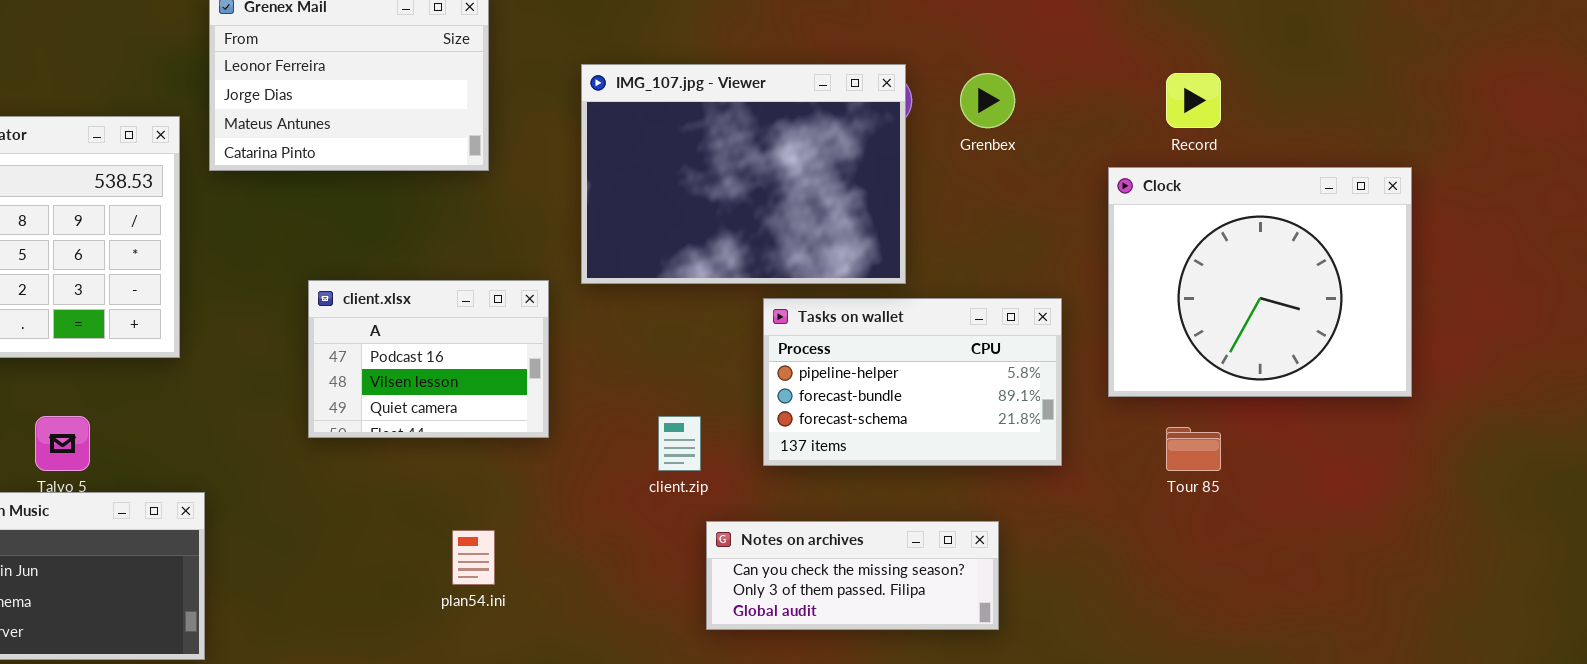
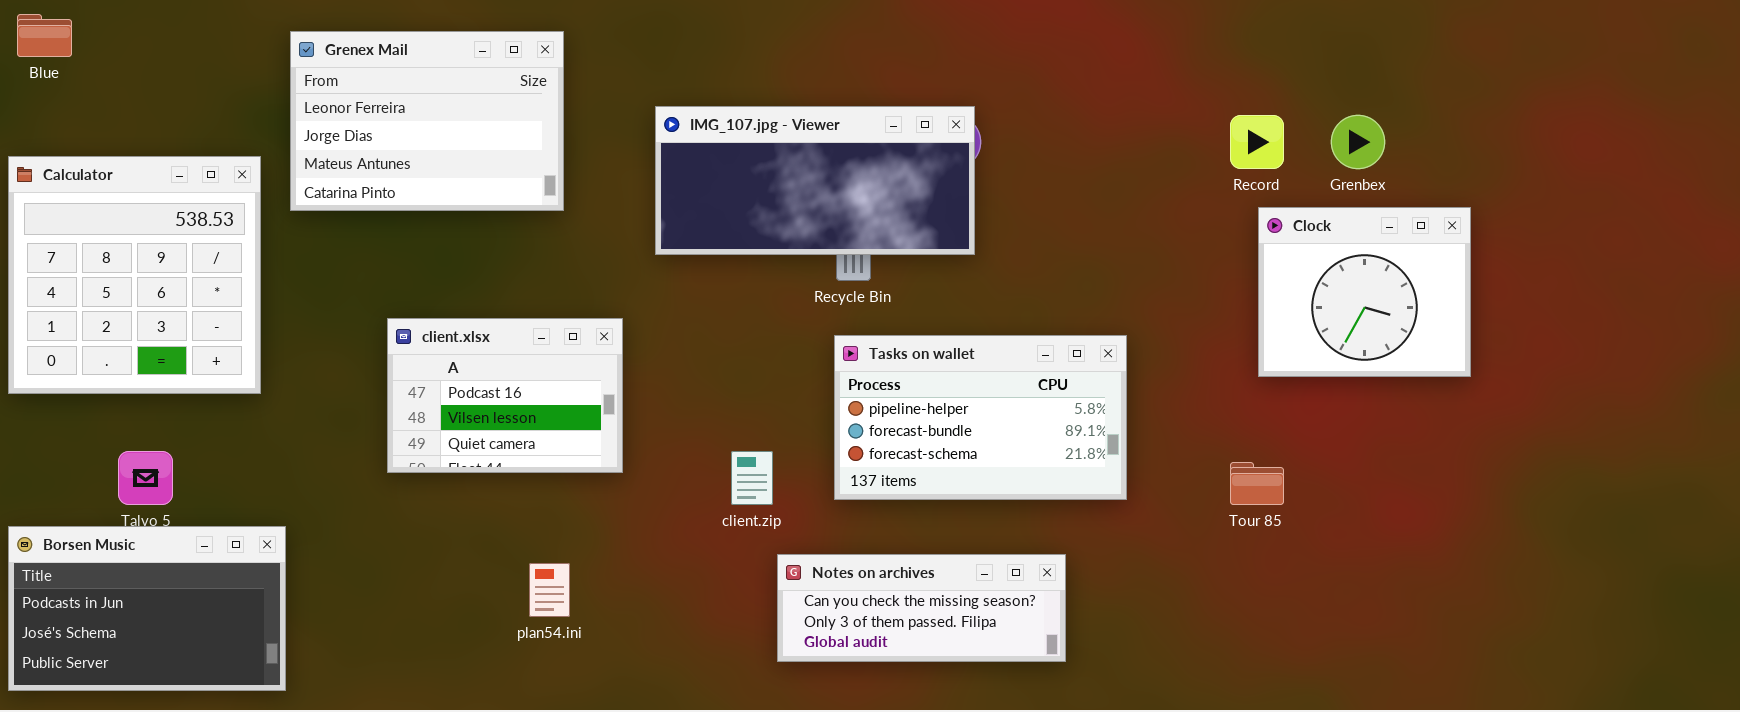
IMG_107.jpg - Viewer: [581,64,906,284] -> [655,106,975,255], resized
Grenbex: [960,73,1015,128] -> [1331,115,1385,169], moved
Clock: [1108,167,1412,397] -> [1258,207,1471,377], resized

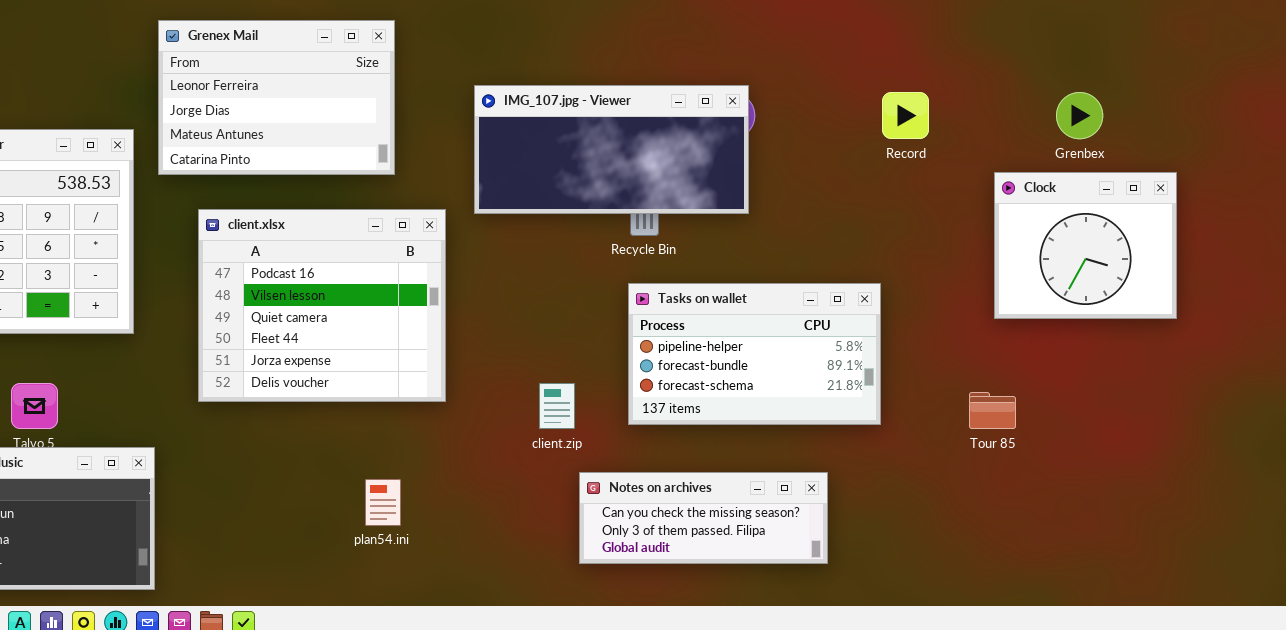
Record: [1230,115,1284,169] -> [882,92,929,139], moved
client.xlsx: [387,318,623,473] -> [198,209,446,402], resized

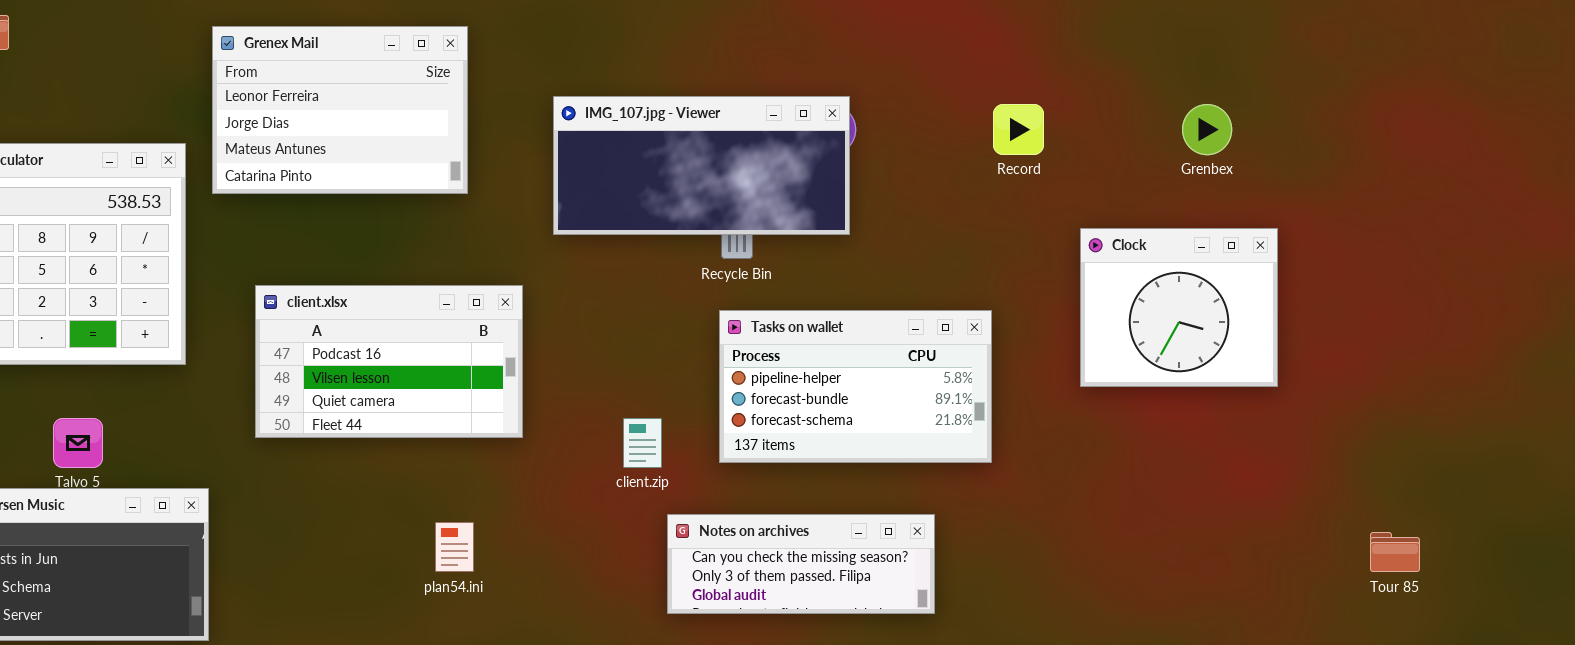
Clock: [994,172,1177,319] -> [1080,228,1278,387], moved
client.xlsx: [198,209,446,402] -> [255,285,523,438], resized
Tour 85: [969,392,1016,429] -> [1370,532,1420,572], moved

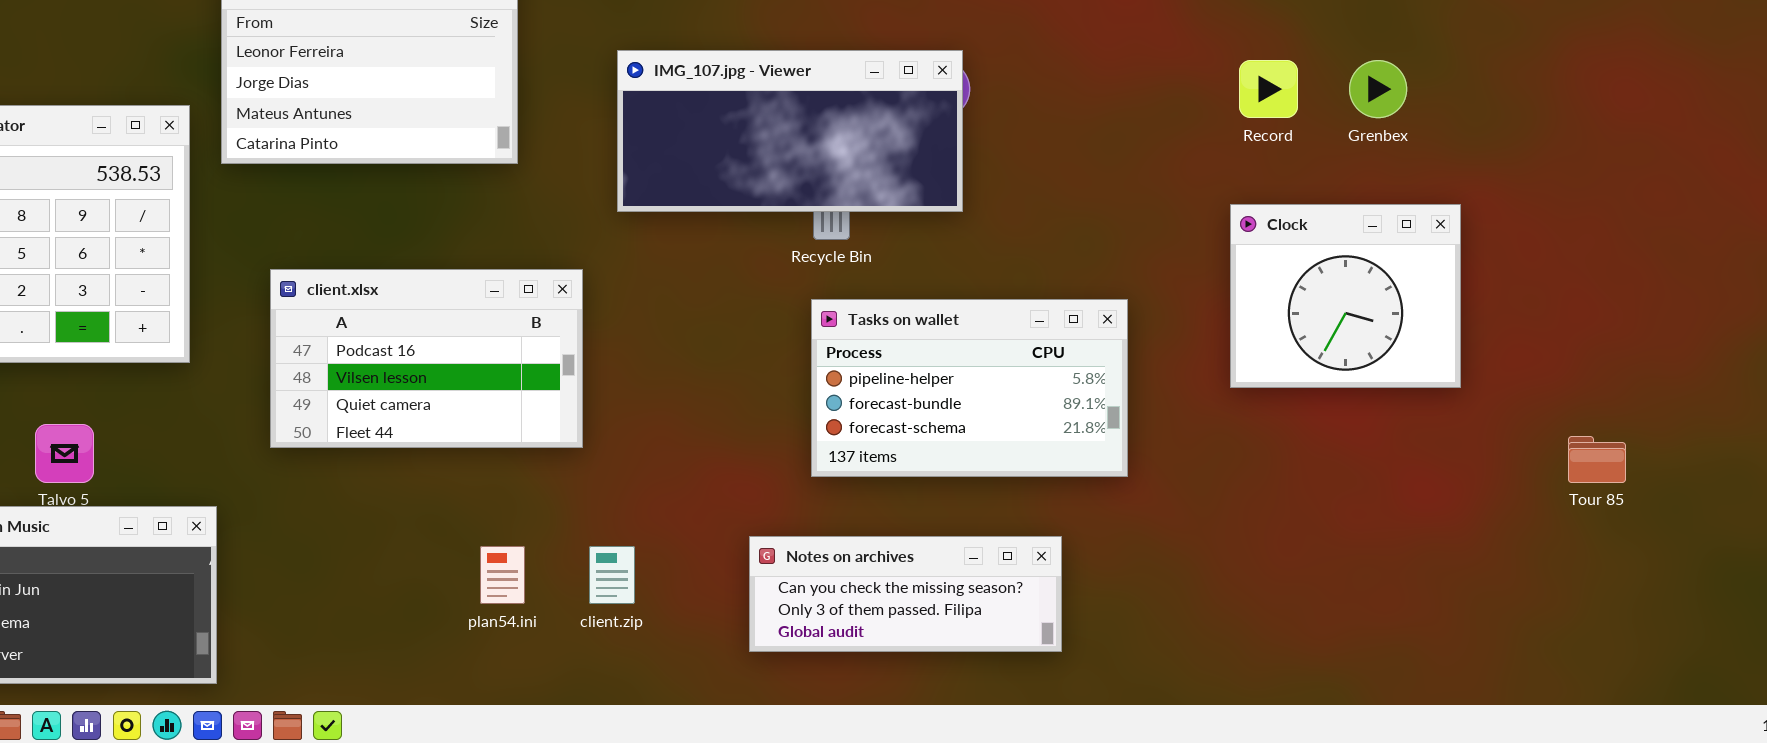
Record: [993,104,1044,155] -> [1239,60,1298,118], moved
client.zip: [623,418,662,468] -> [589,546,635,604], moved
Tour 85: [1370,532,1420,572] -> [1568,436,1626,483], moved

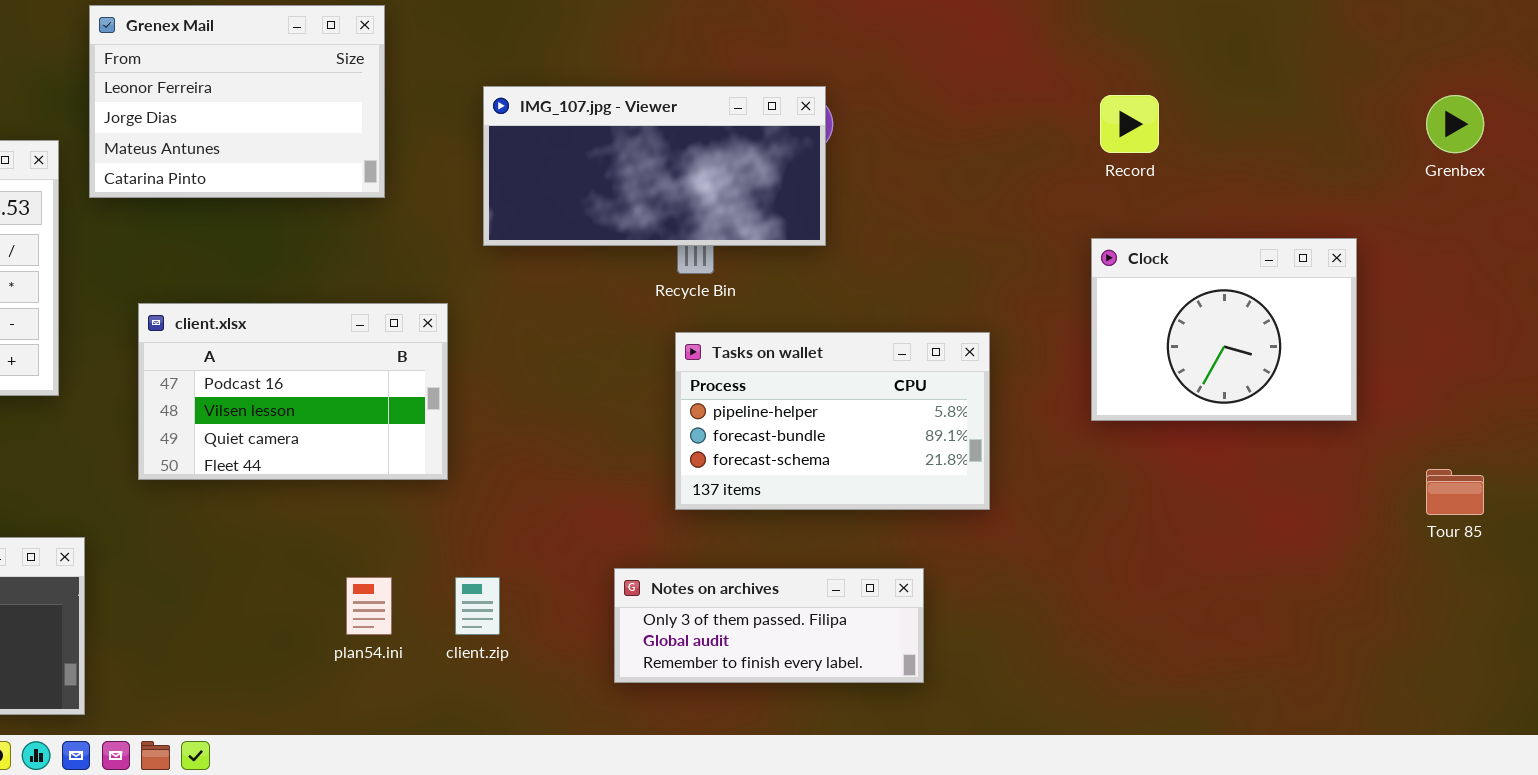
Grenbex: [1349,60,1407,118] -> [1426,95,1484,153], moved
Clock: [1230,204,1461,388] -> [1091,238,1357,421], resized
Notes on archives: [749,536,1062,652] -> [614,568,924,683], scrolled down 1 row

